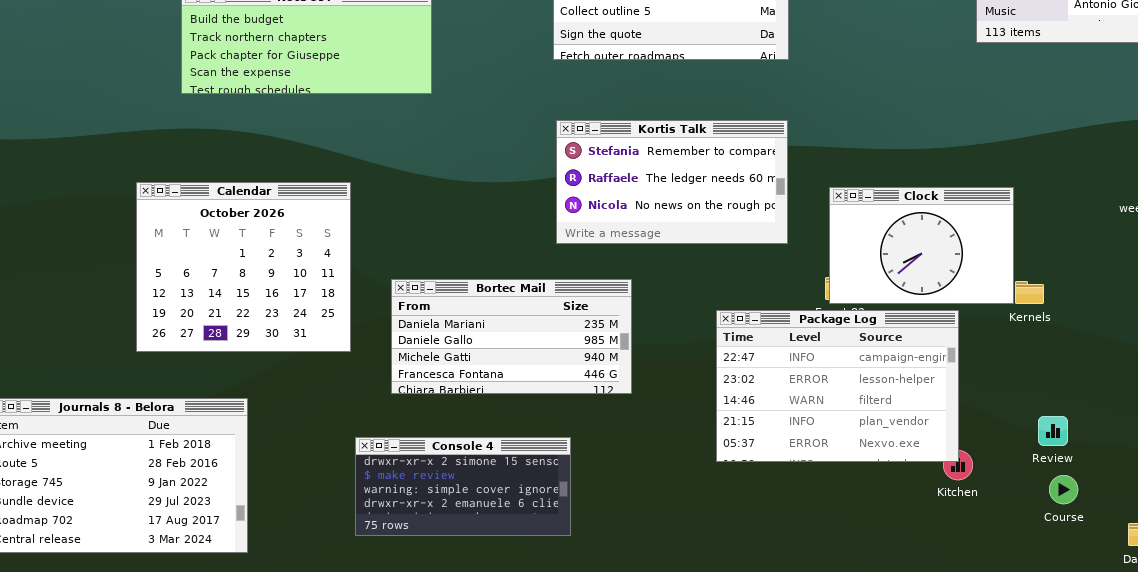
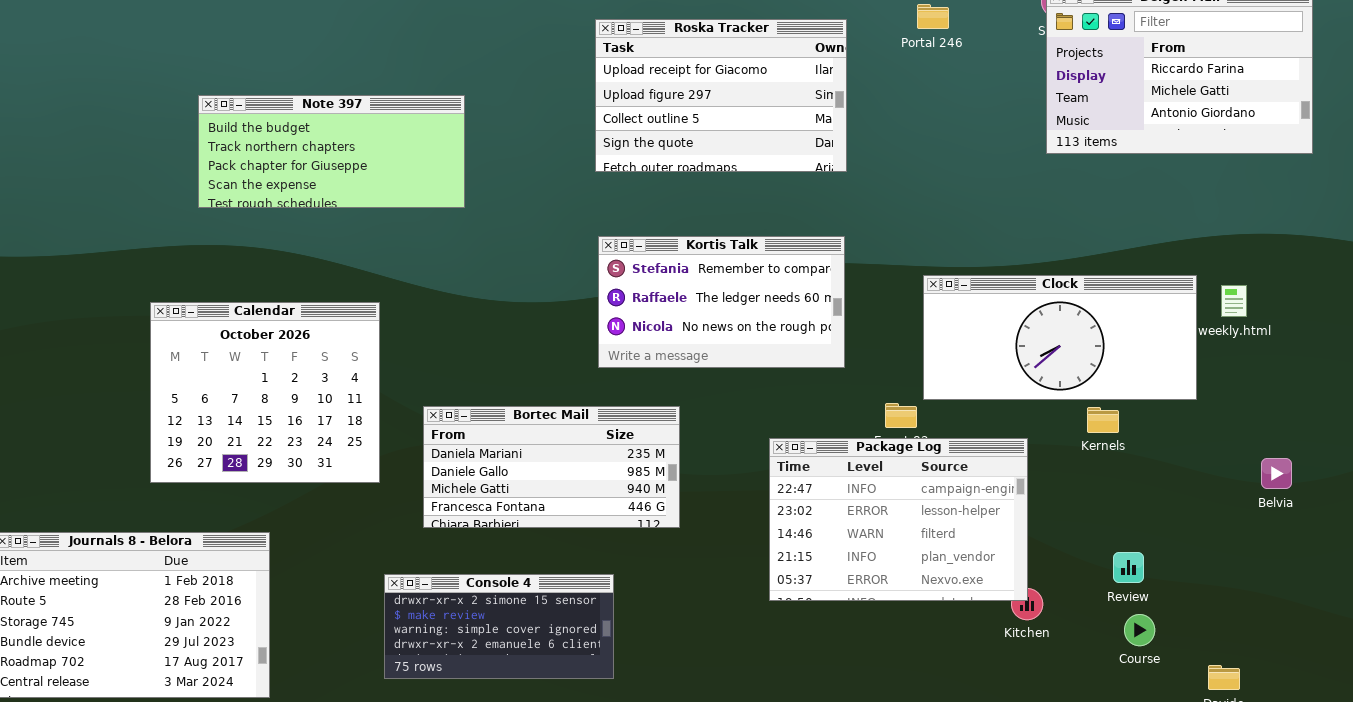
Clock: [829,187,1014,304] -> [923,275,1197,400], moved, resized

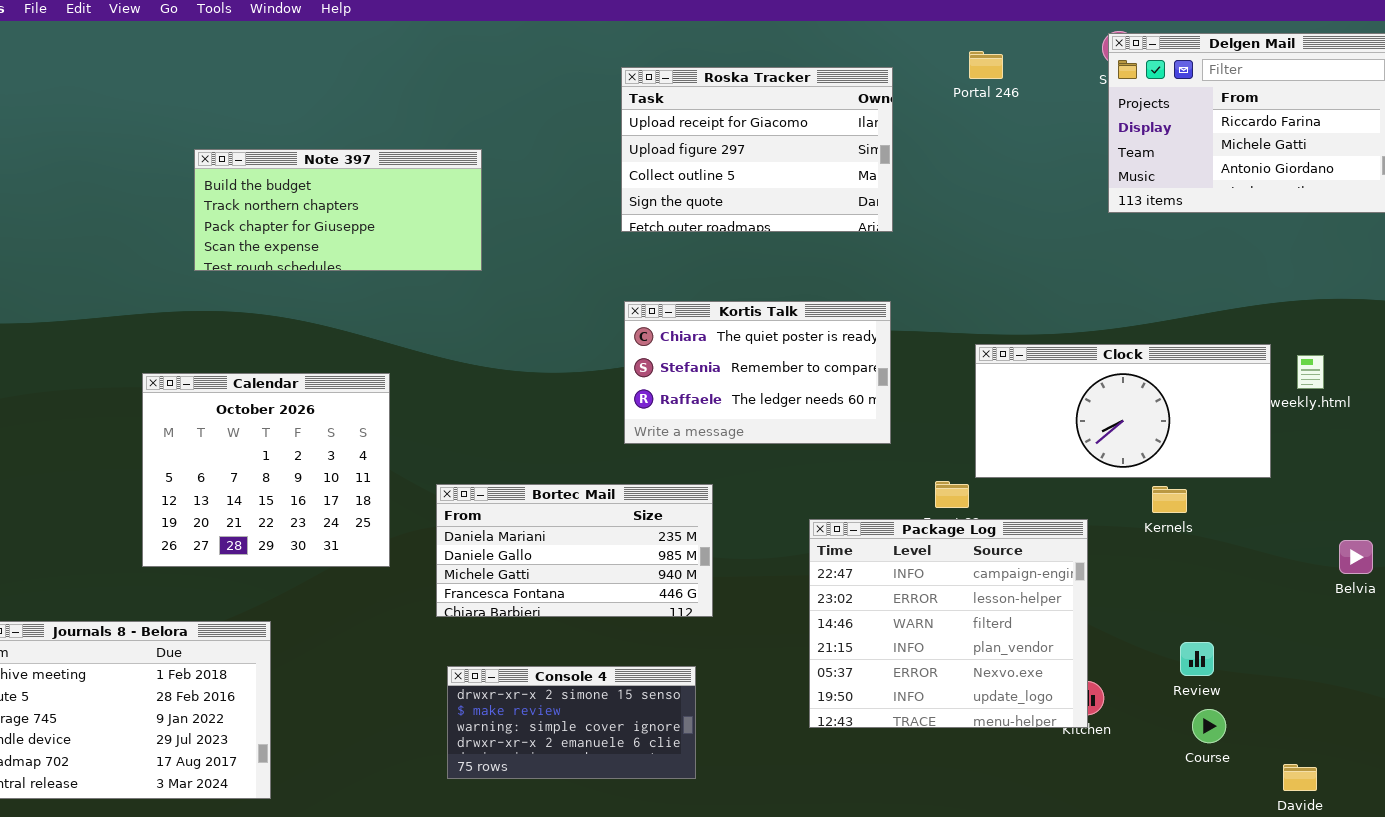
Kortis Talk: [598,236,845,368] -> [624,301,891,444], scrolled up 1 row
Package Log: [769,438,1028,601] -> [809,519,1088,728], resized
Console 4: [384,574,614,679] -> [447,666,696,779], moved

